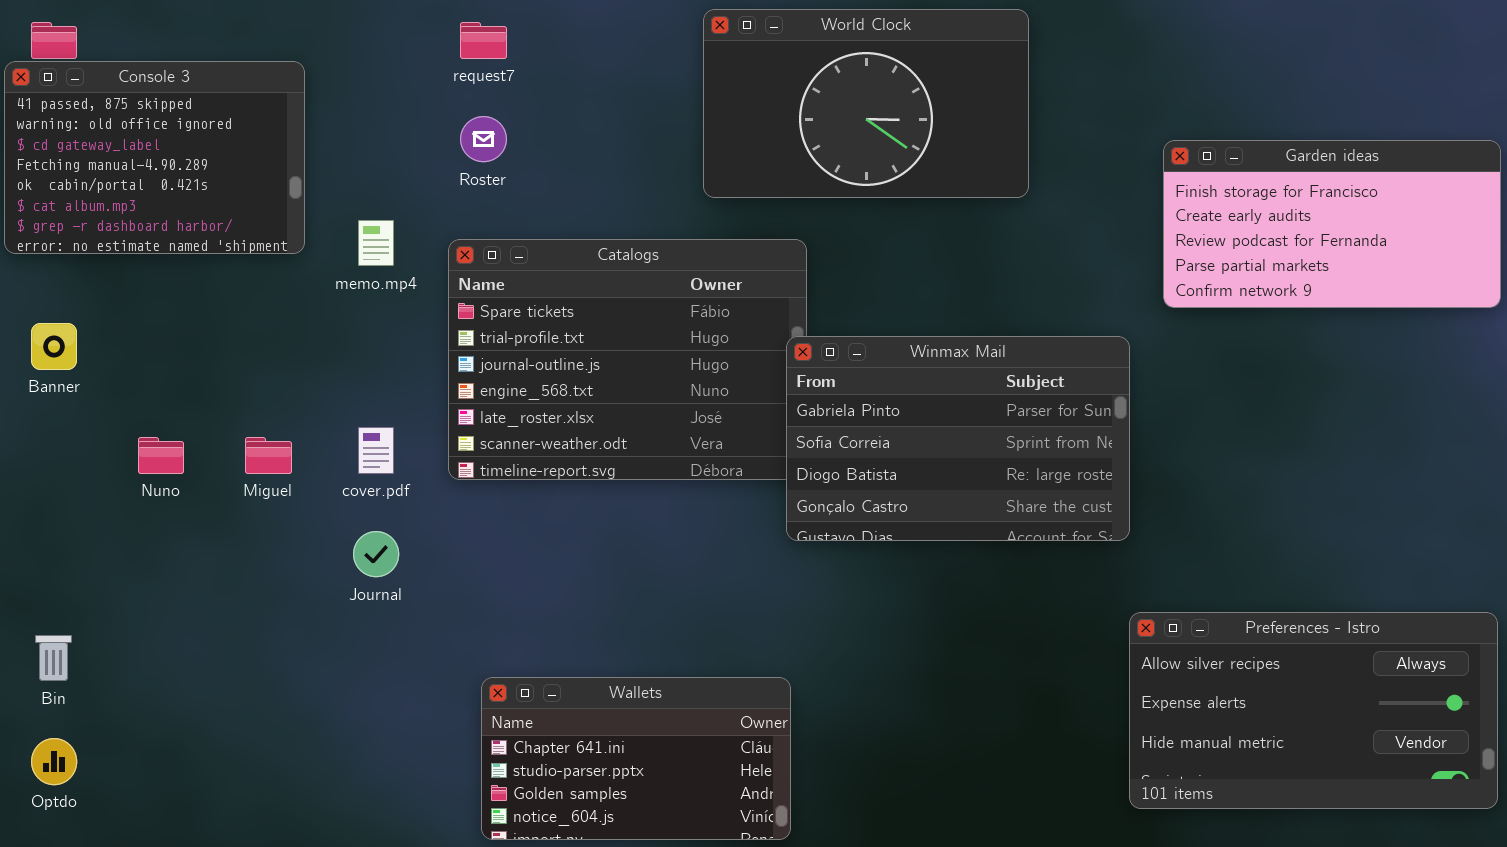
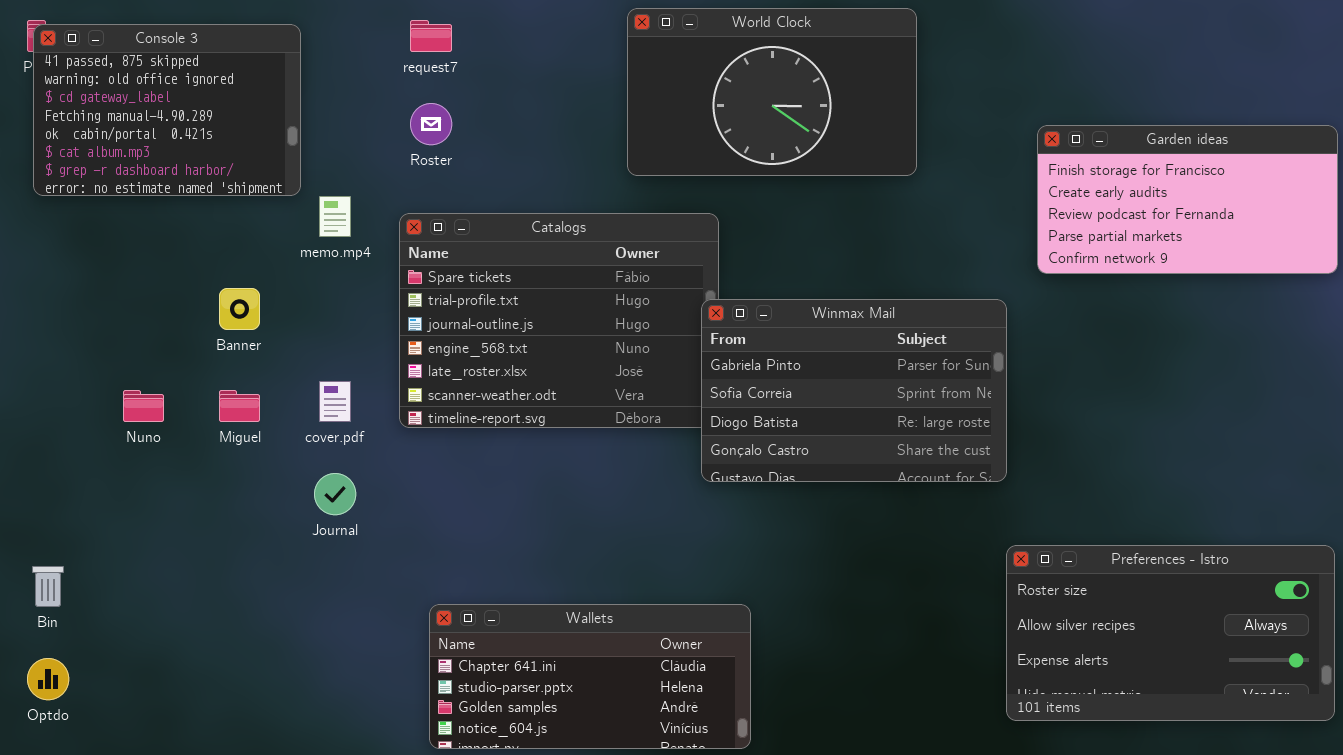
Console 3: [4,61,305,254] -> [33,24,301,196], moved
Banner: [31,323,77,370] -> [219,288,260,330], moved
Preferences - Istro: [1129,612,1498,809] -> [1006,545,1335,721], scrolled up 1 row
Wallets: [481,677,791,840] -> [429,604,751,749], resized

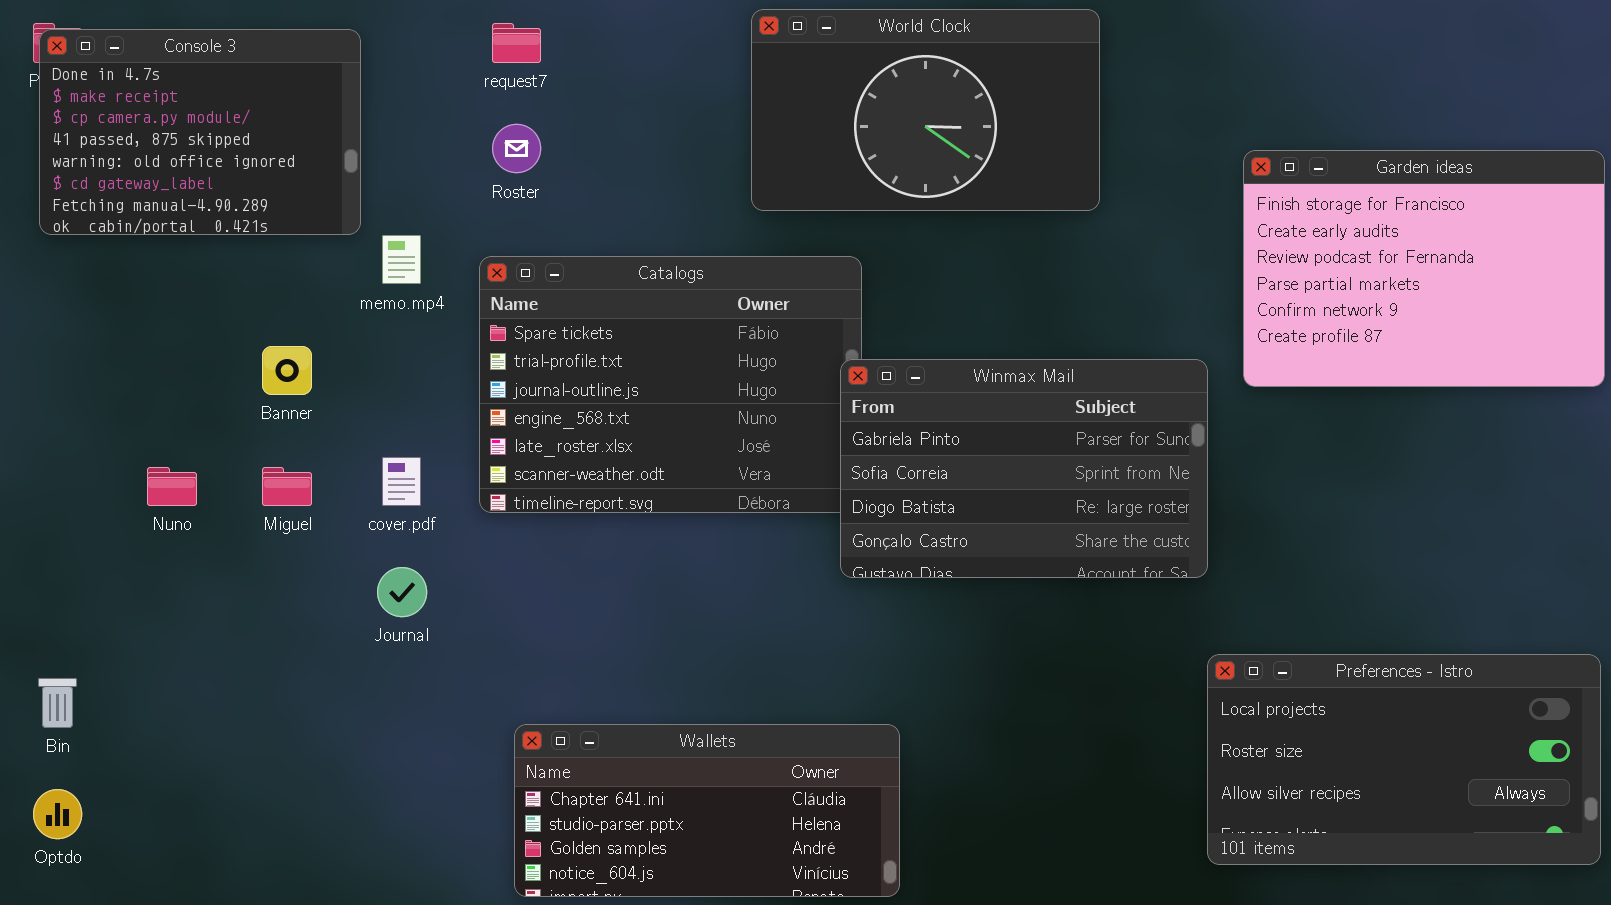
Console 3: [33,24,301,196] -> [39,29,361,235], scrolled up 3 rows
Garden ideas: [1037,125,1338,274] -> [1243,150,1605,387], resized
Preferences - Istro: [1006,545,1335,721] -> [1207,654,1601,865], scrolled up 1 row

